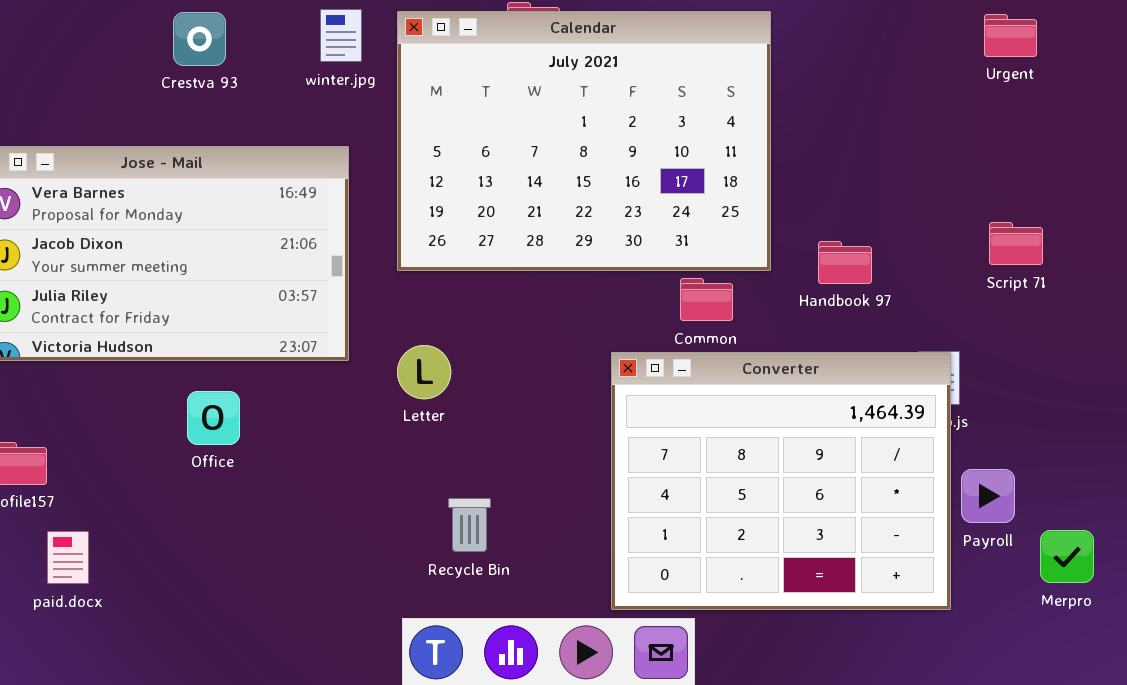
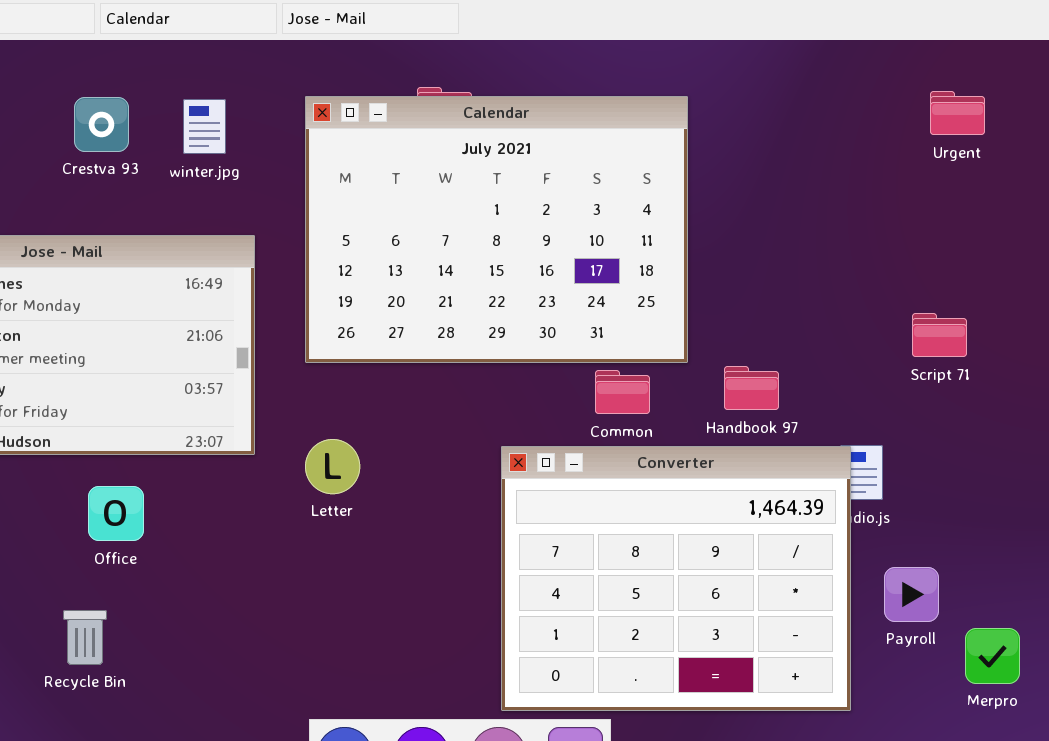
winter.jpg: [320,9,362,62] -> [183,99,226,154], moved
Urgent: [984,14,1037,57] -> [930,91,985,135], moved
Handbook 97: [818,241,872,284] -> [724,366,779,410], moved
Converter: [611,352,951,610] -> [501,446,851,711], moved
Recycle Bin: [448,498,491,552] -> [63,610,107,665], moved

